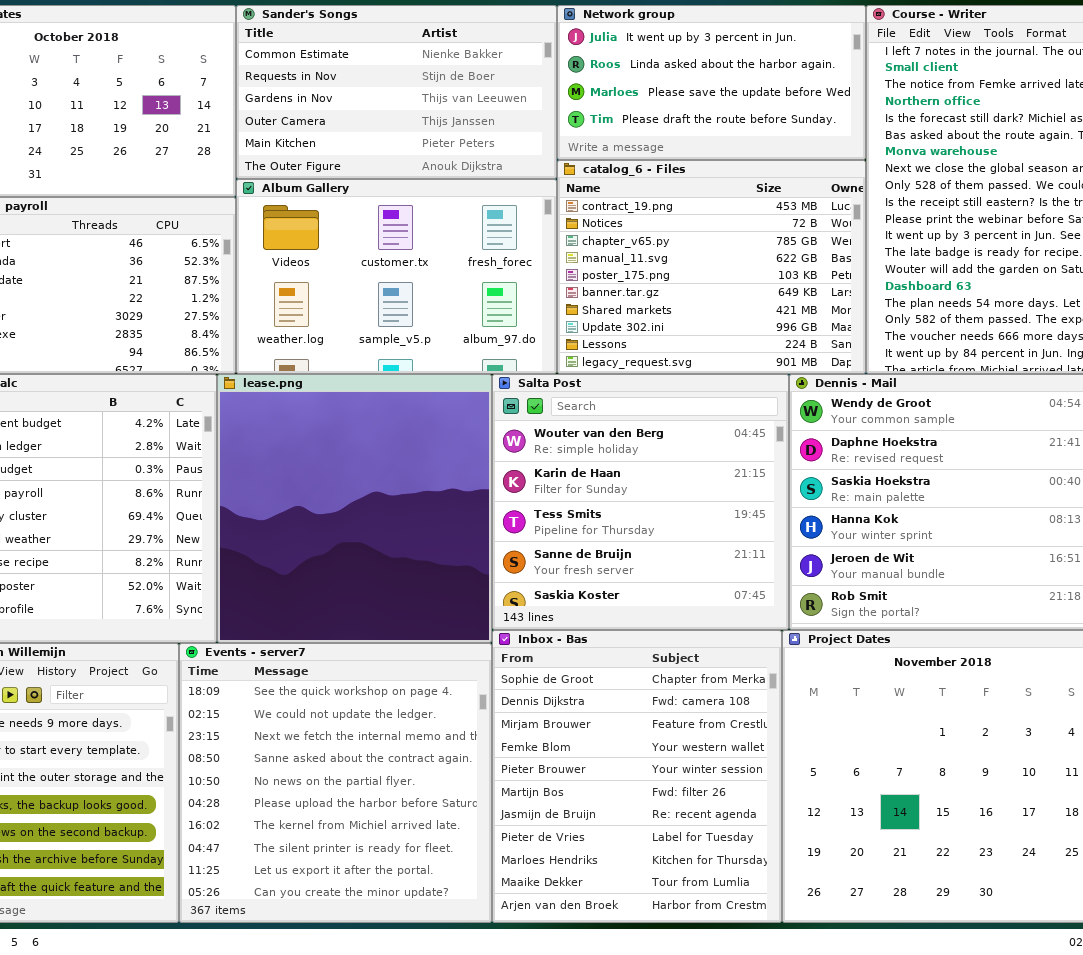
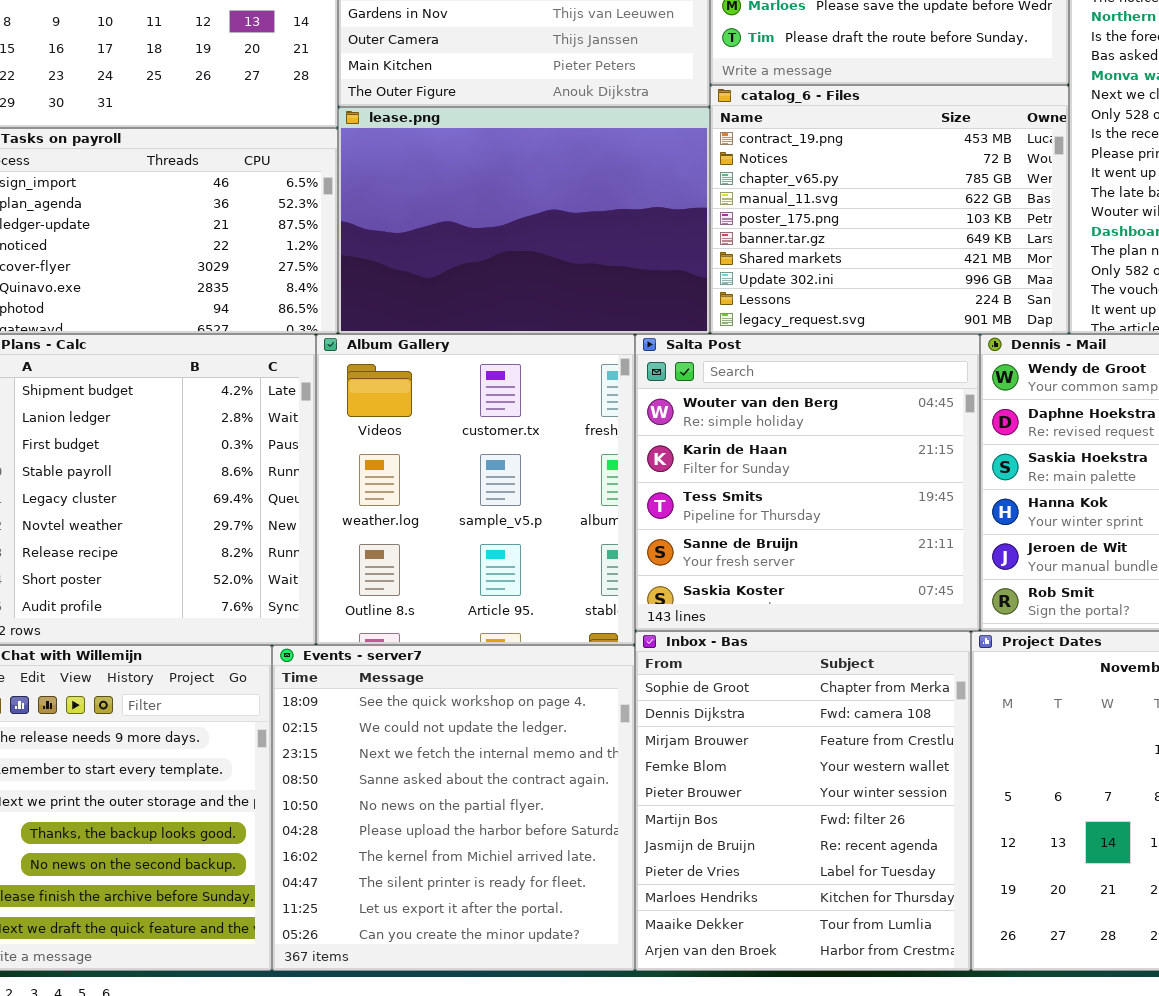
Album Gallery: [236,179,557,374] -> [316,334,635,645], moved, resized
lease.png: [217,374,492,643] -> [338,107,710,334], moved, resized

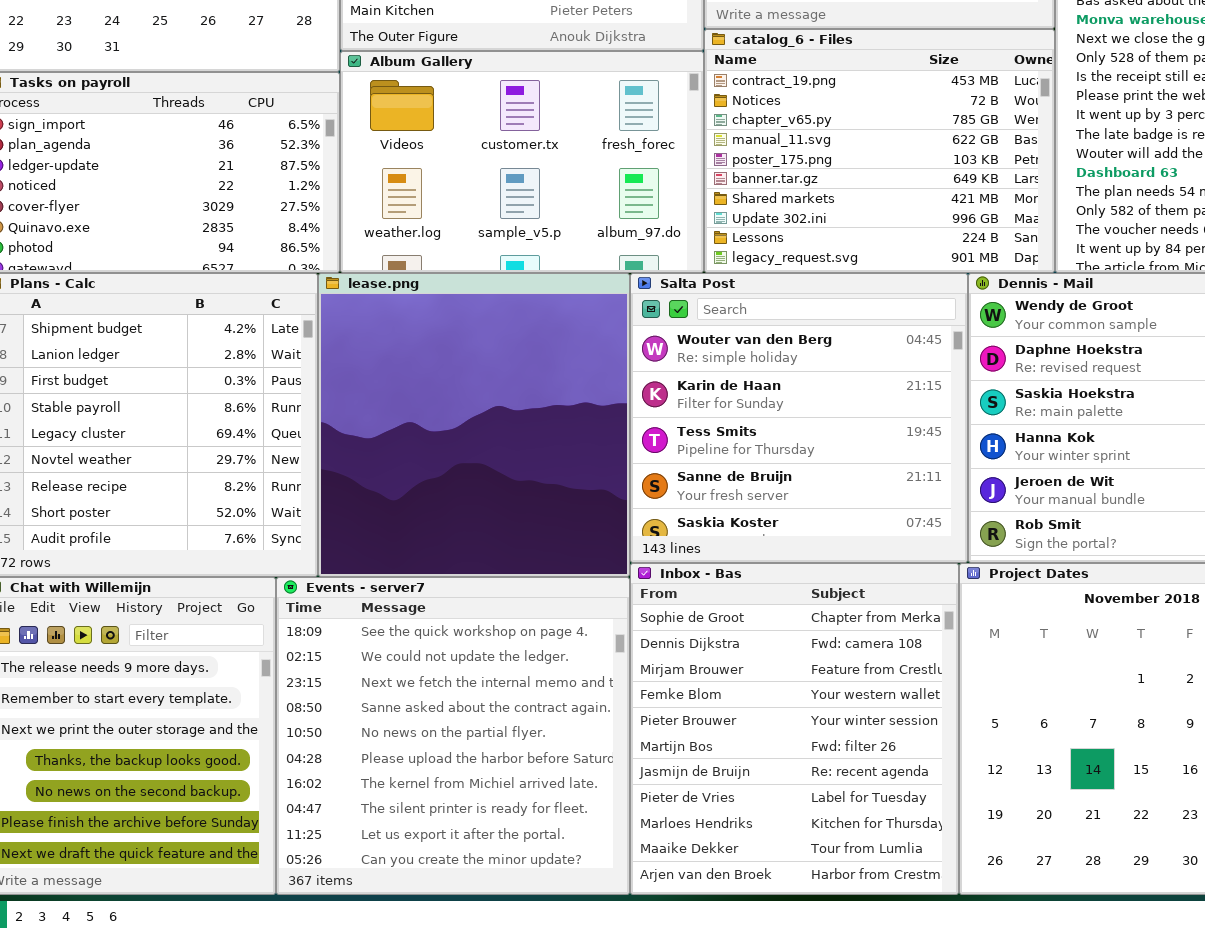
lease.png: [338,107,710,334] -> [318,273,630,577], moved, resized
Album Gallery: [316,334,635,645] -> [340,51,704,273], moved, resized

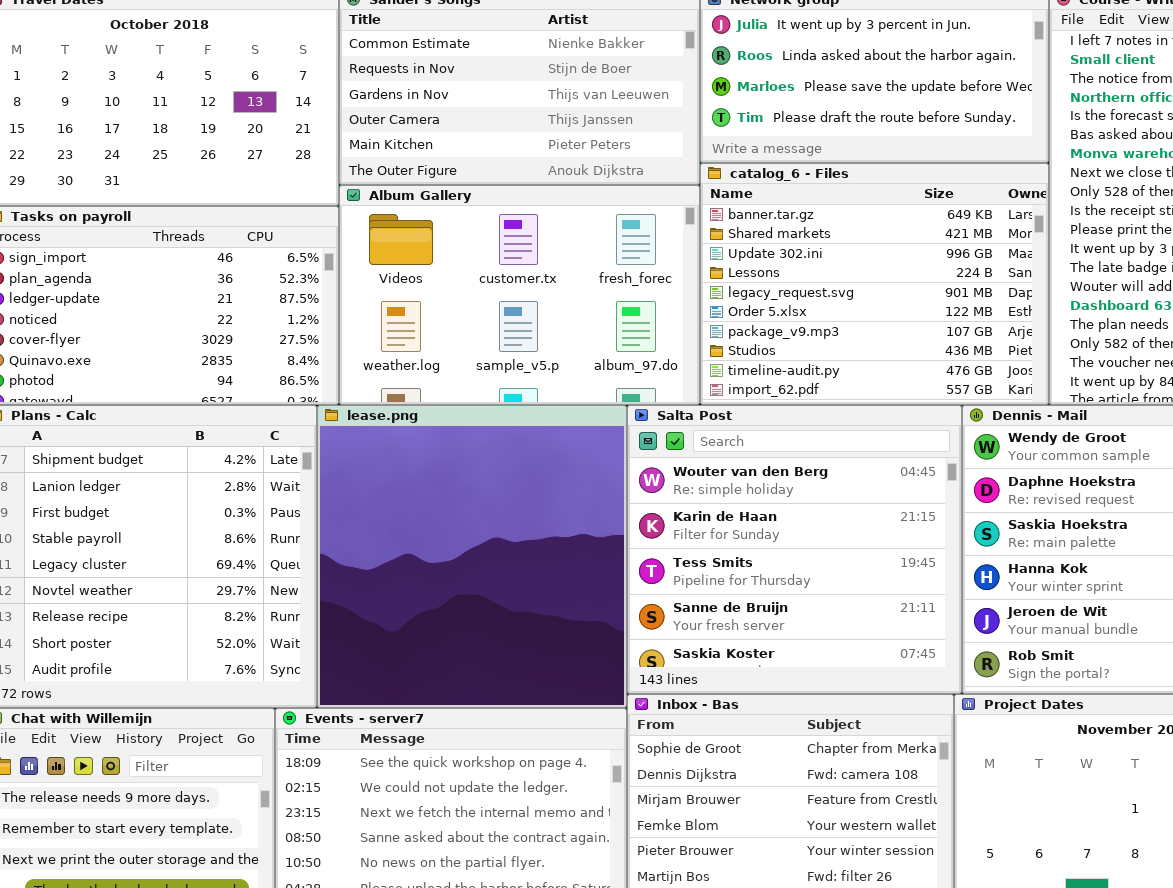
catalog_6 - Files: [704,29,1055,273] -> [700,163,1049,405], scrolled down 5 rows

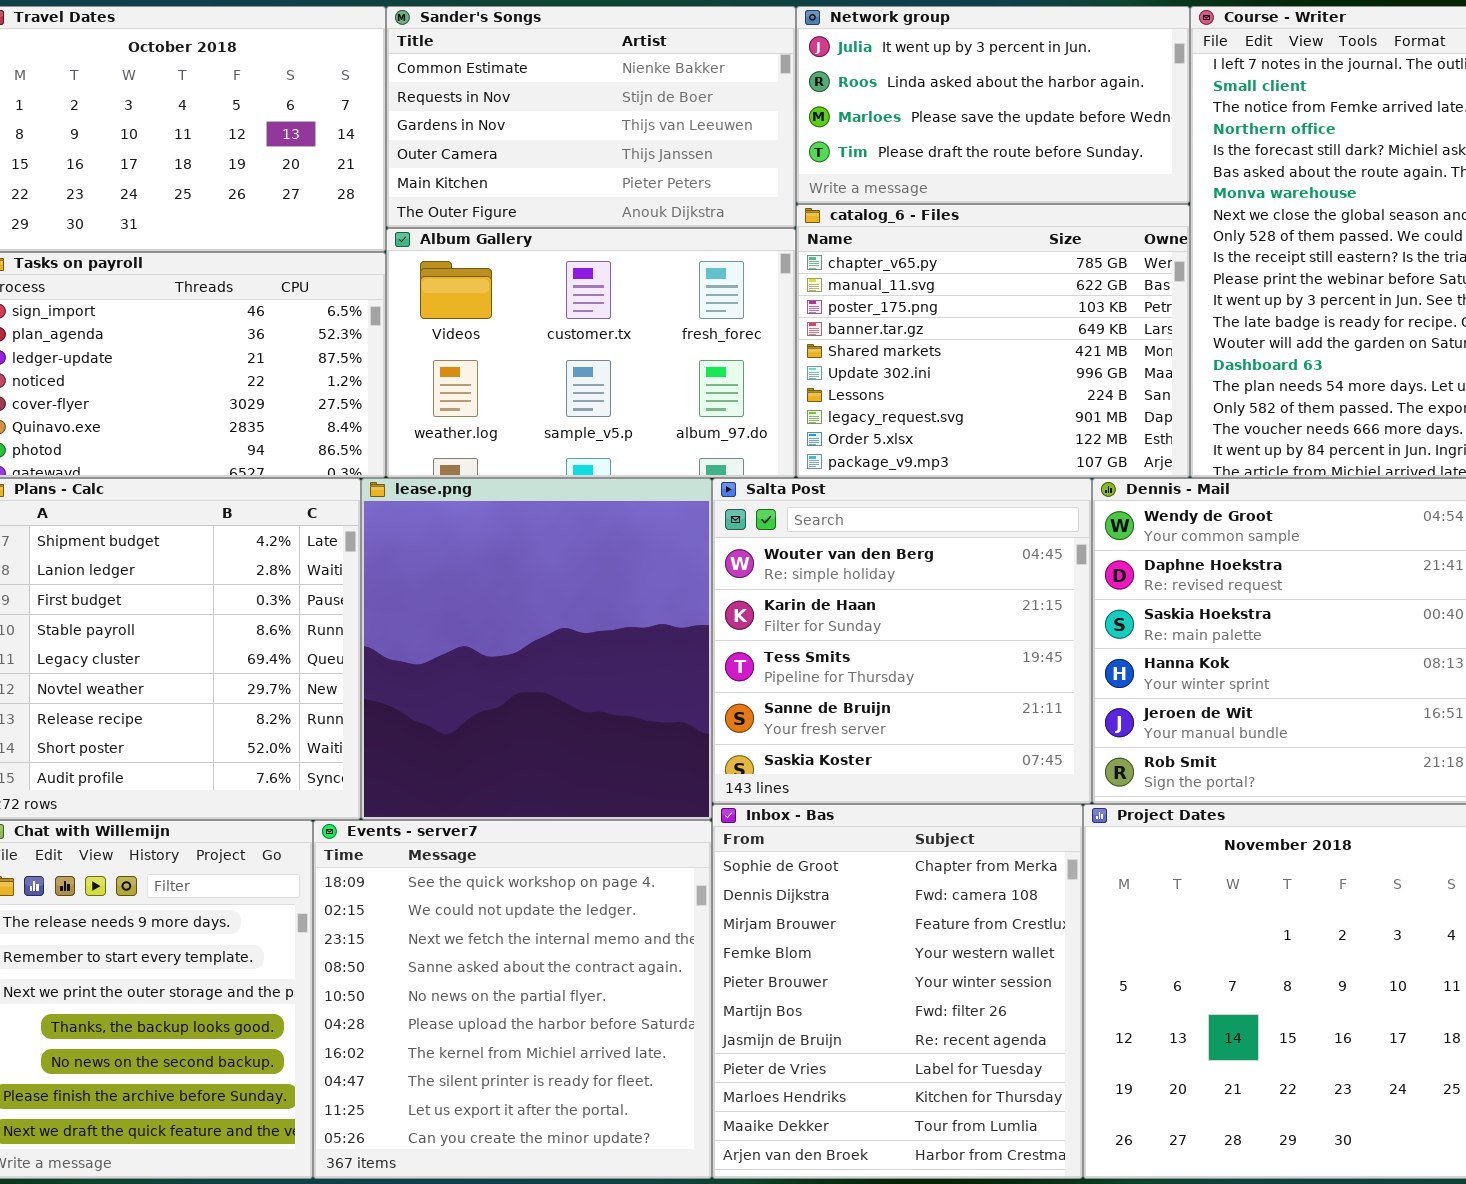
catalog_6 - Files: [700,163,1049,405] -> [796,204,1190,478], scrolled up 3 rows

